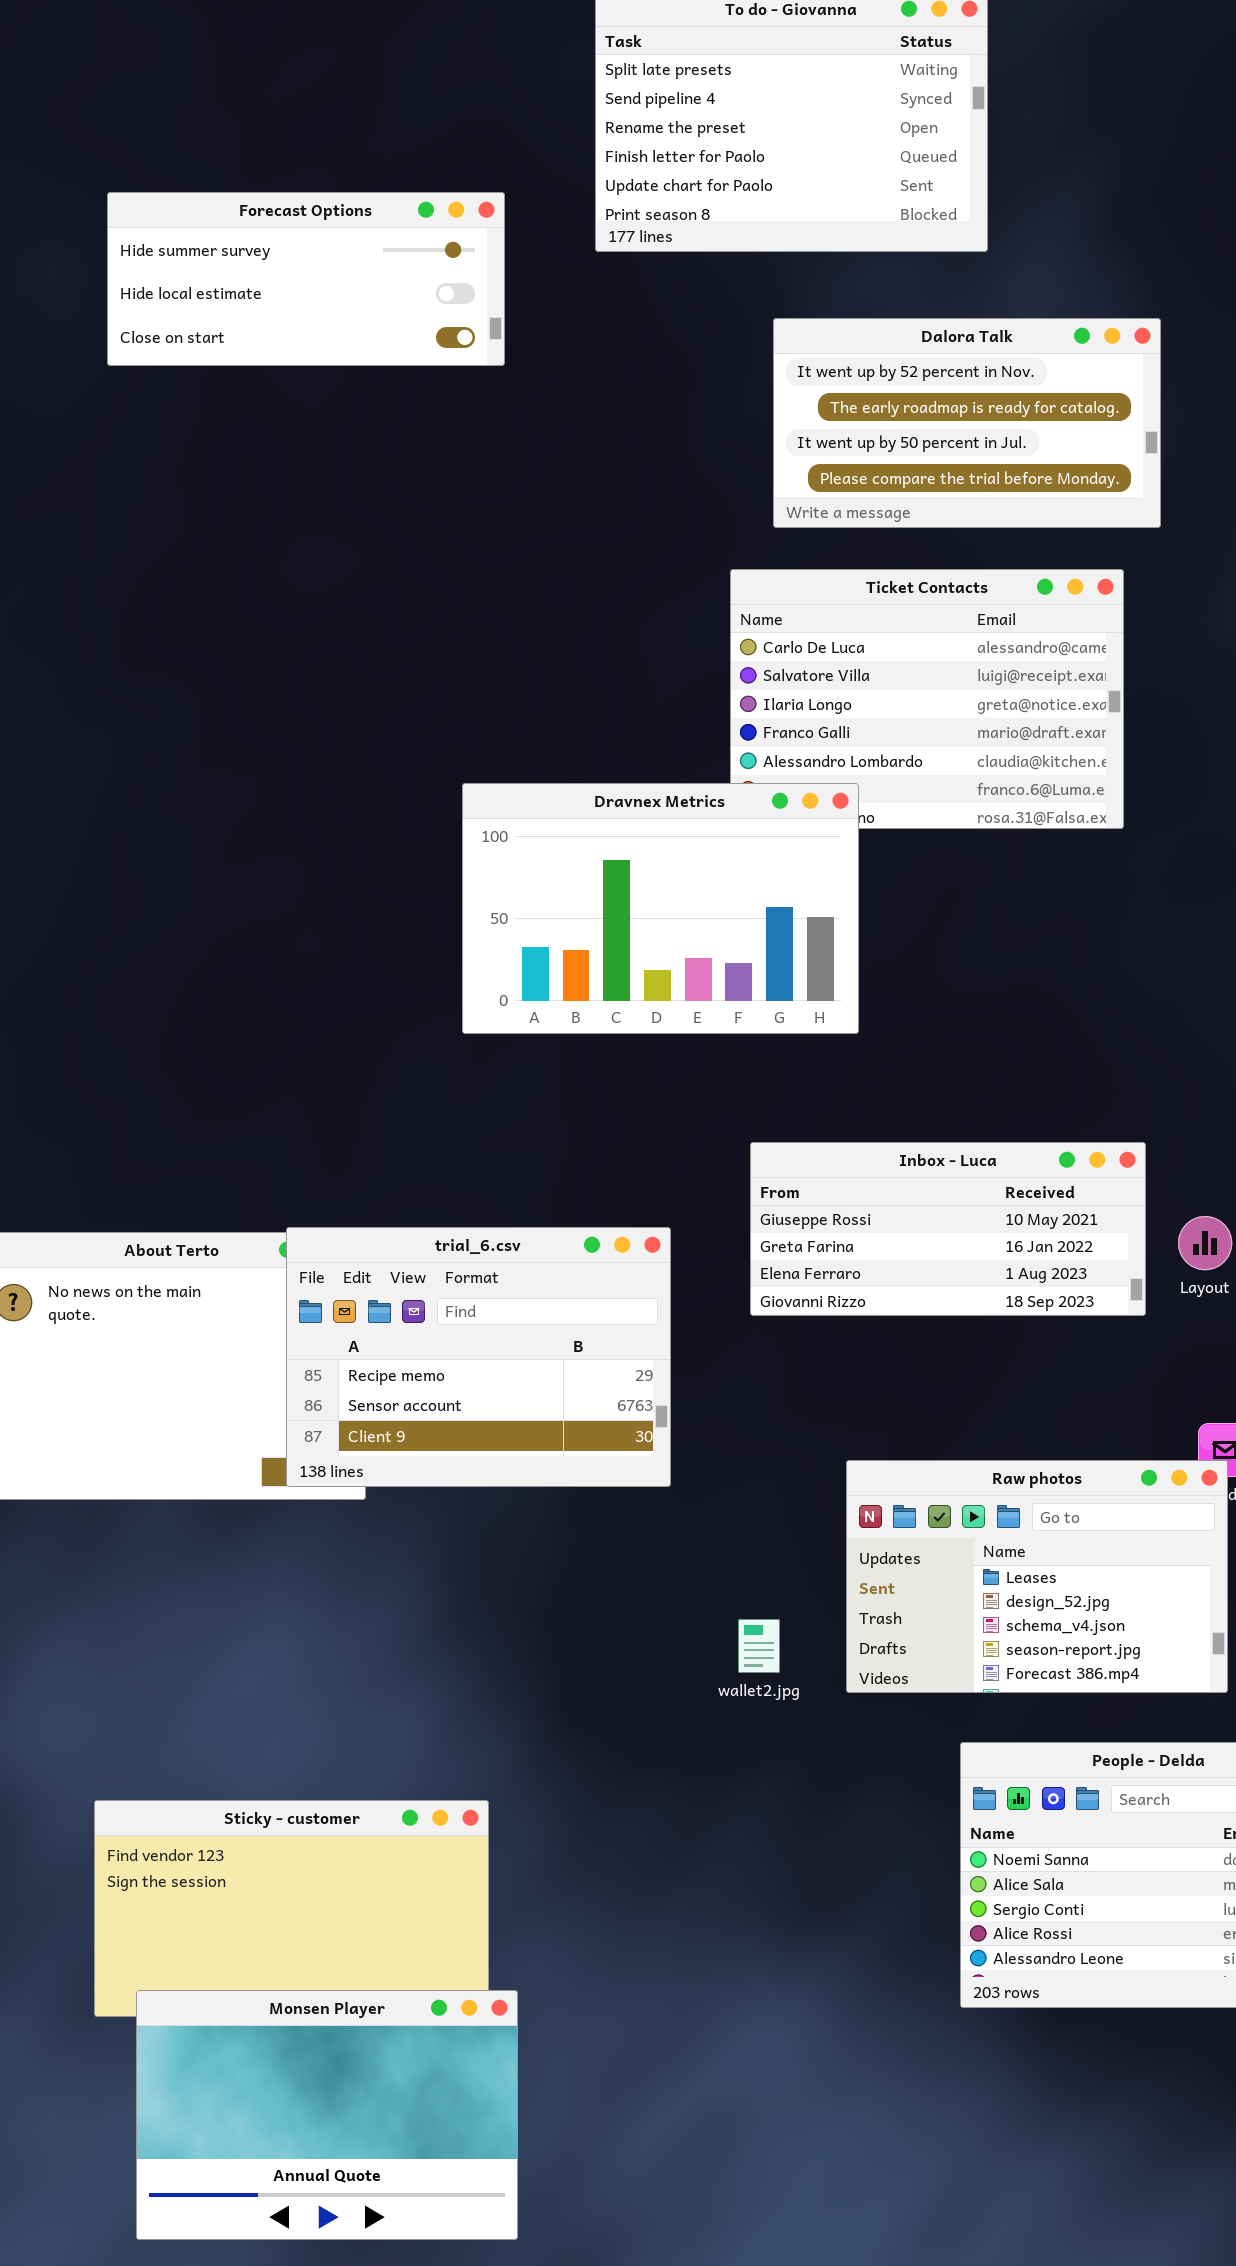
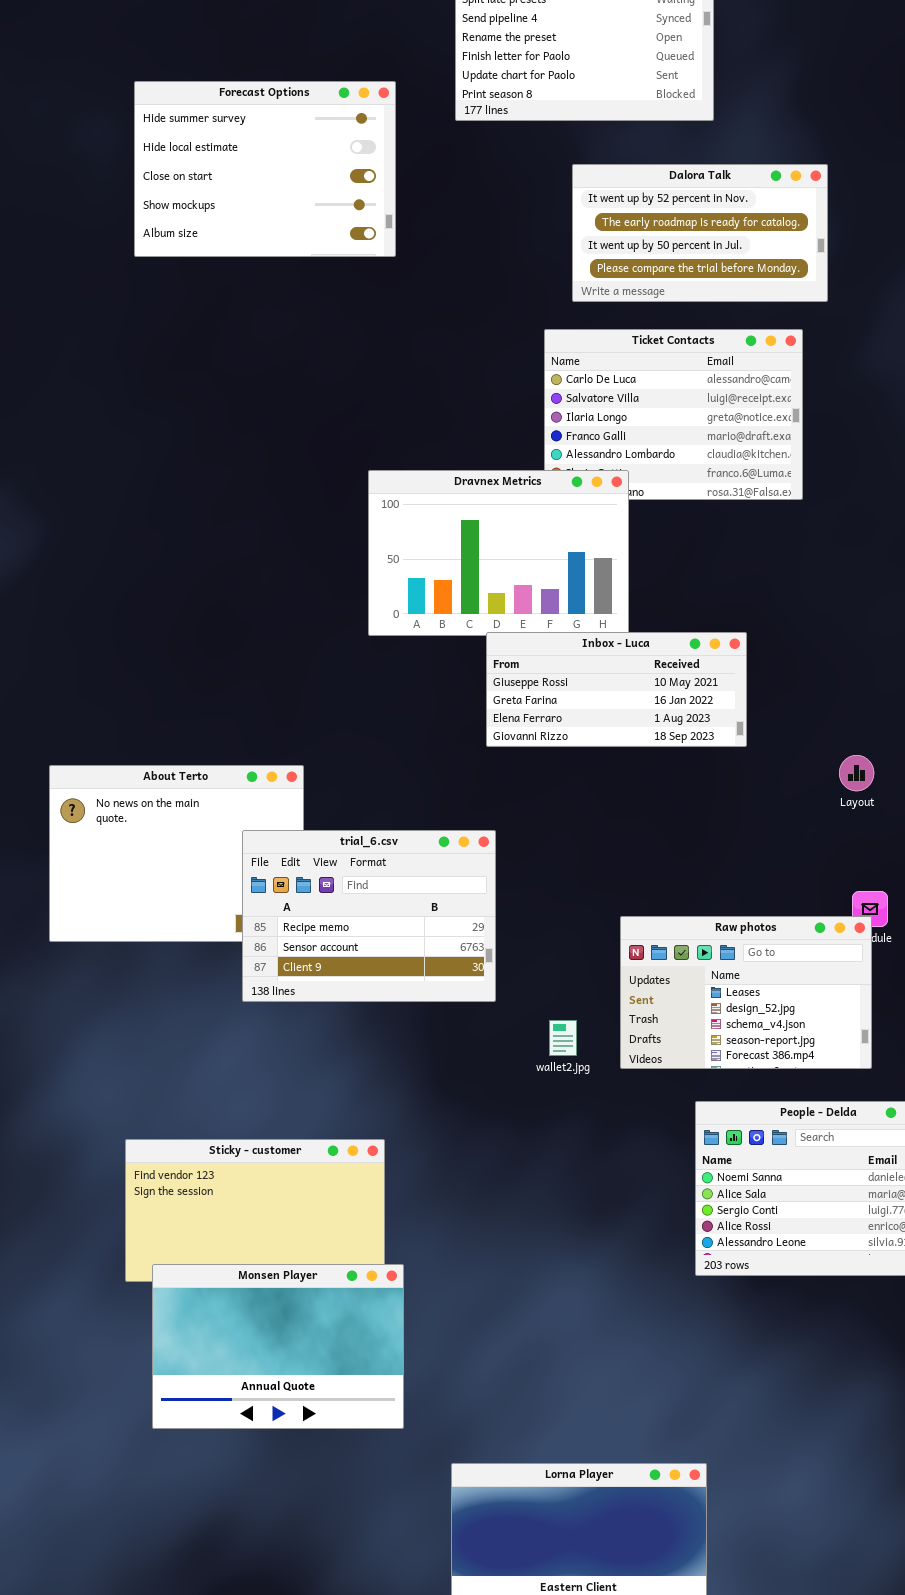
Forecast Options: [107,192,505,366] -> [134,81,396,257], resized
Inbox - Luca: [750,1142,1146,1316] -> [486,632,747,747], moved
trial_6.csv: [286,1227,671,1487] -> [242,830,496,1002], moved

